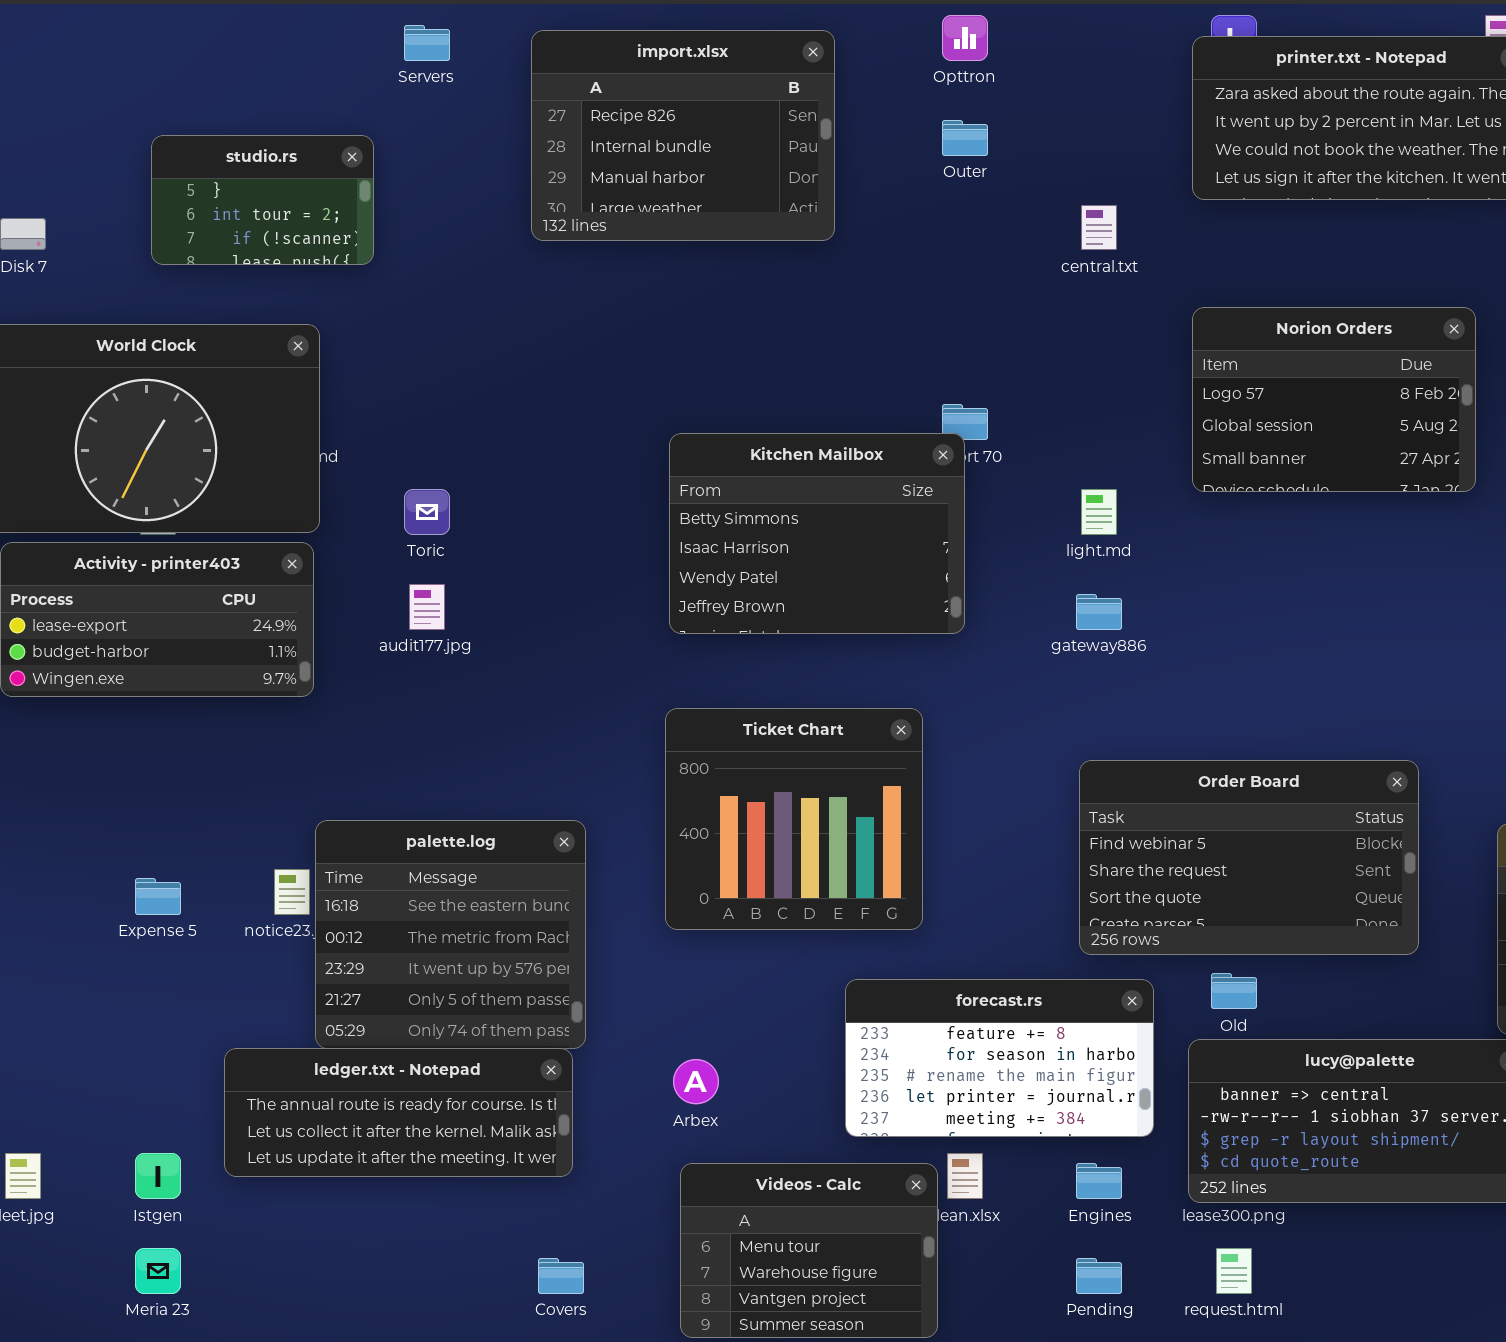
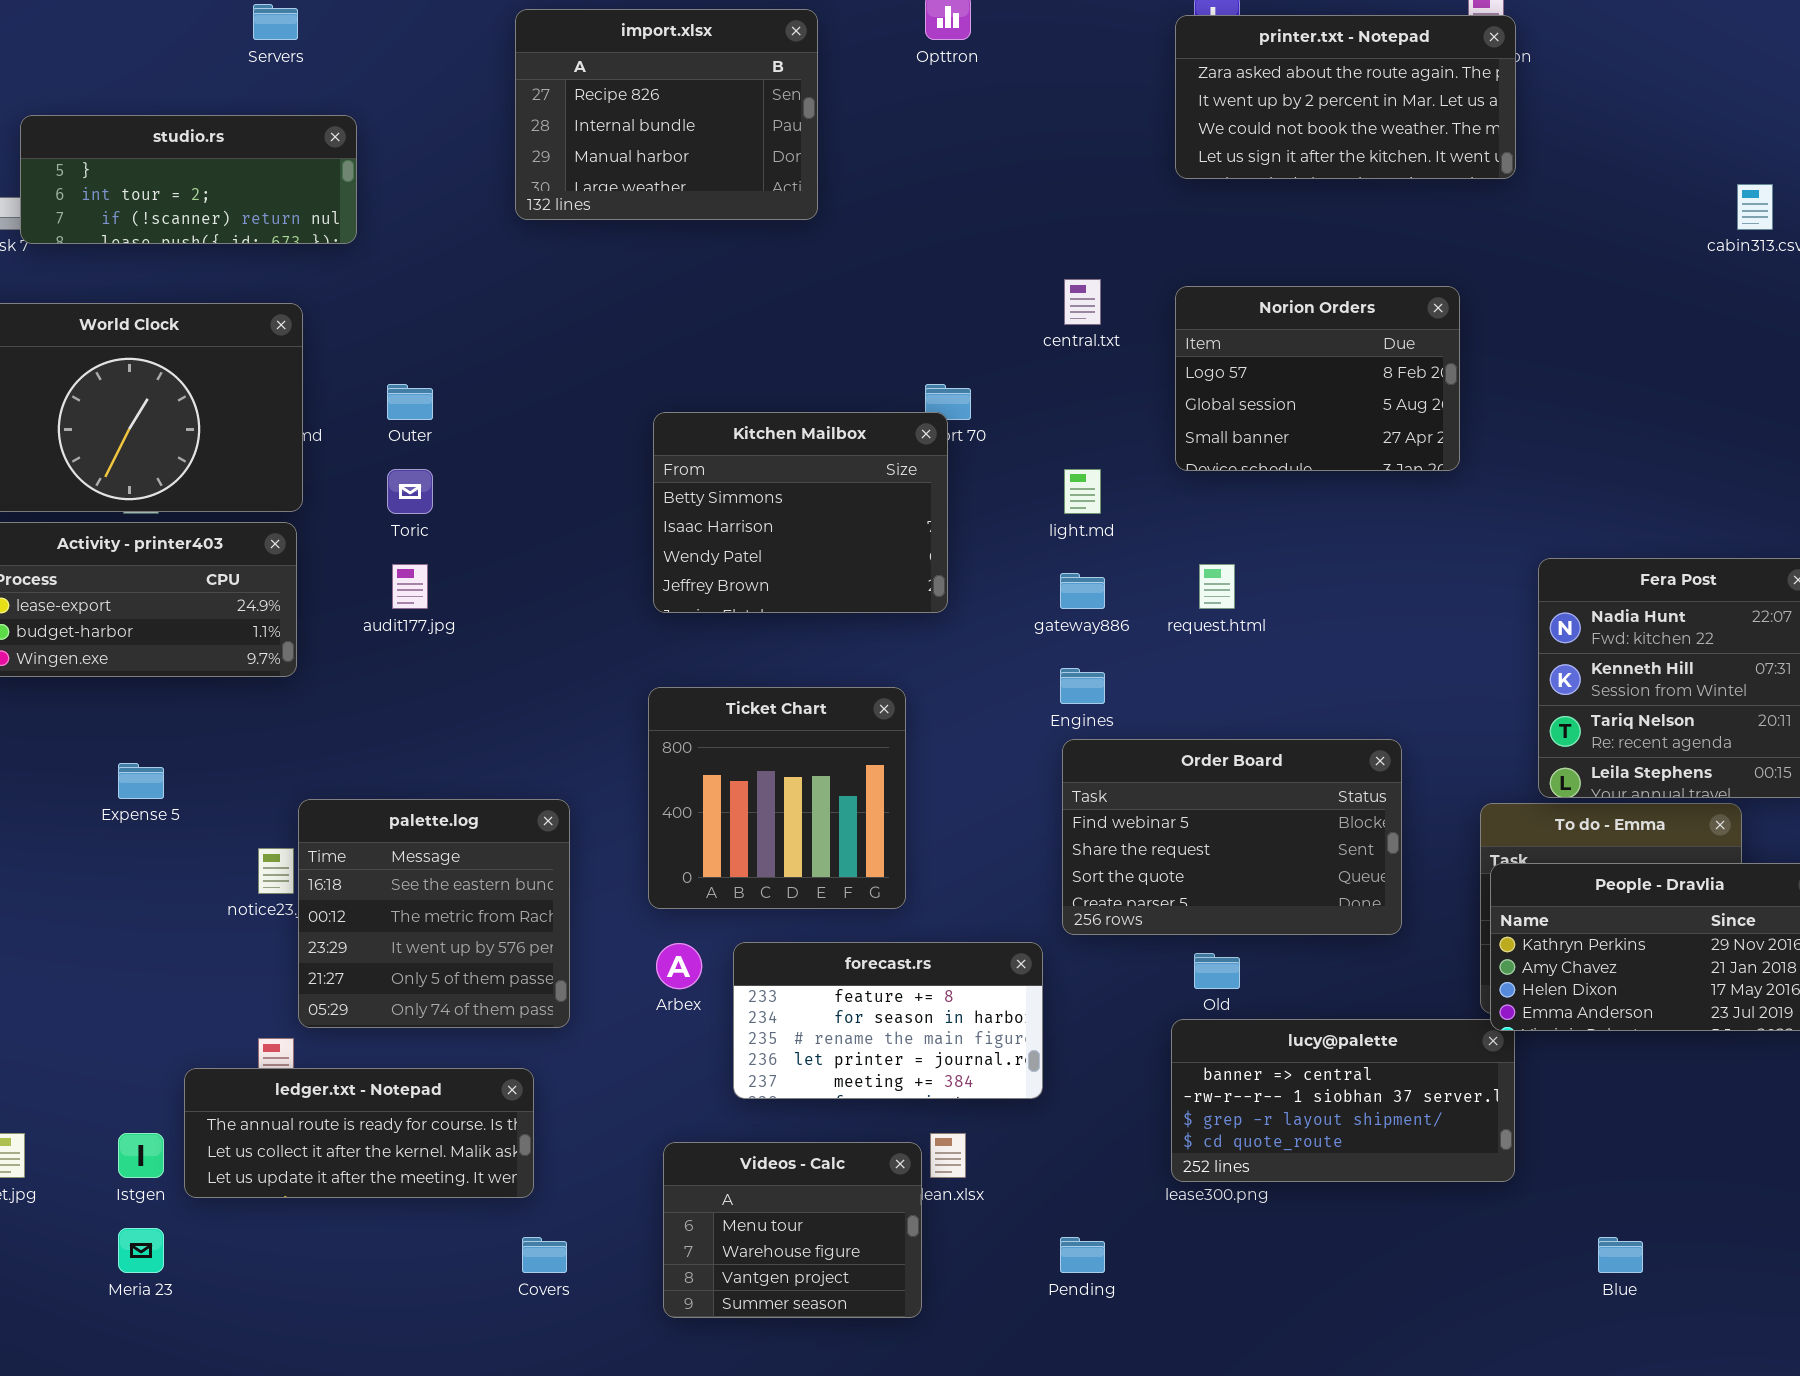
Servers: [404,25,450,61] -> [253,4,298,40], moved
Outer: [942,120,988,156] -> [387,384,433,420], moved
studio.rs: [151,135,374,265] -> [20,115,357,244], resized
central.txt: [1081,205,1117,250] -> [1064,279,1101,325], moved
Expense 5: [135,878,181,915] -> [118,763,164,799], moved
forecast.rs: [845,979,1154,1137] -> [733,942,1043,1099], moved
ledger.txt - Notepad: [224,1048,573,1177] -> [184,1068,534,1198], moved
Arbex: [673,1059,719,1104] -> [656,943,702,989], moved
Engines: [1076,1163,1122,1199] -> [1060,668,1105,704], moved
request.html: [1216,1248,1252,1294] -> [1199,564,1235,609], moved

